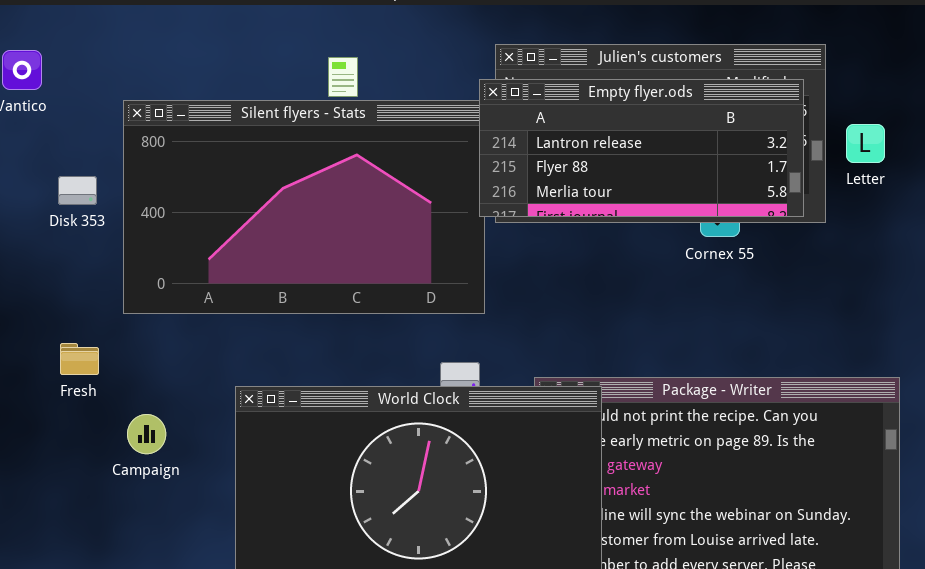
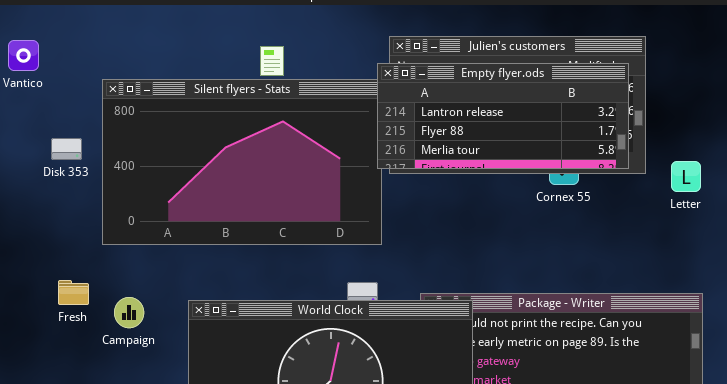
Letter: [846,124,885,163] -> [671,161,701,192], moved
Fresh: [60,343,99,375] -> [58,280,89,305], moved
Campaign: [127,414,166,454] -> [114,297,144,328], moved

